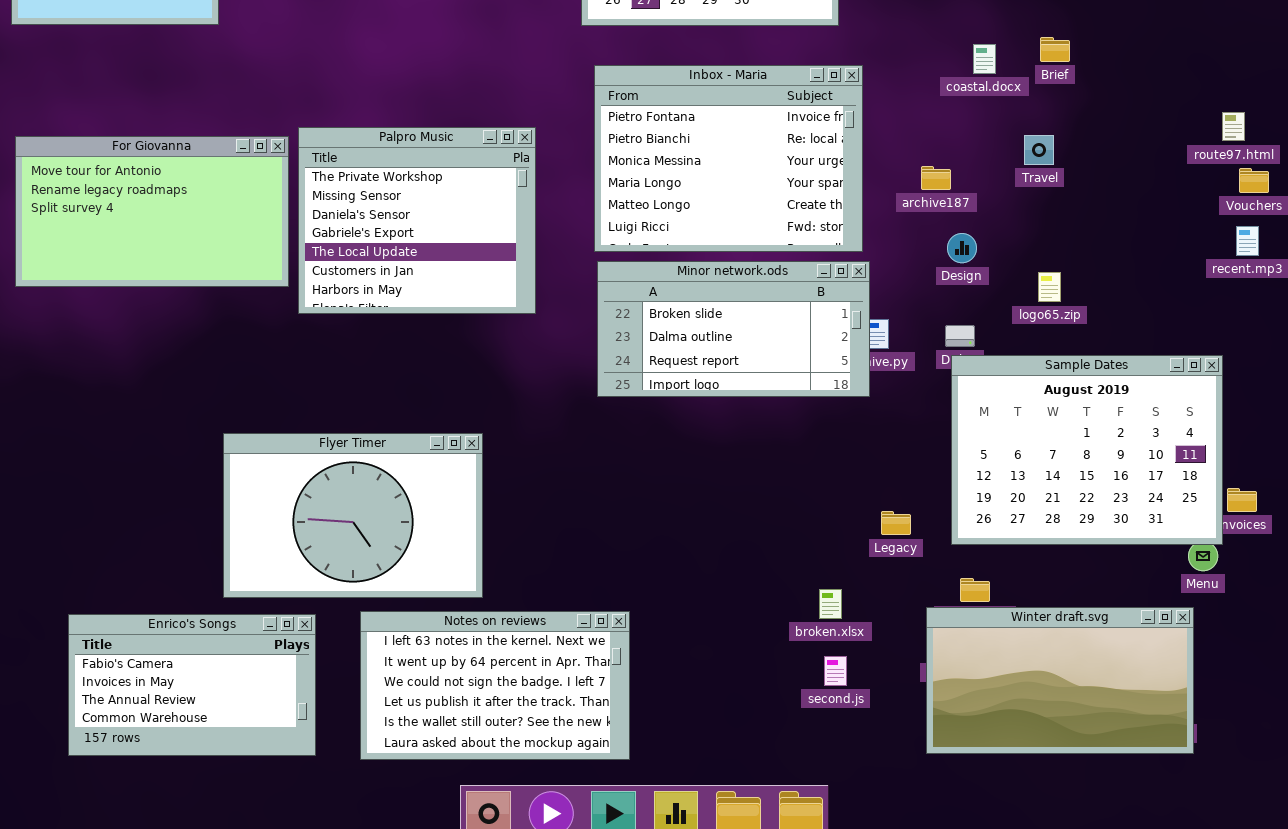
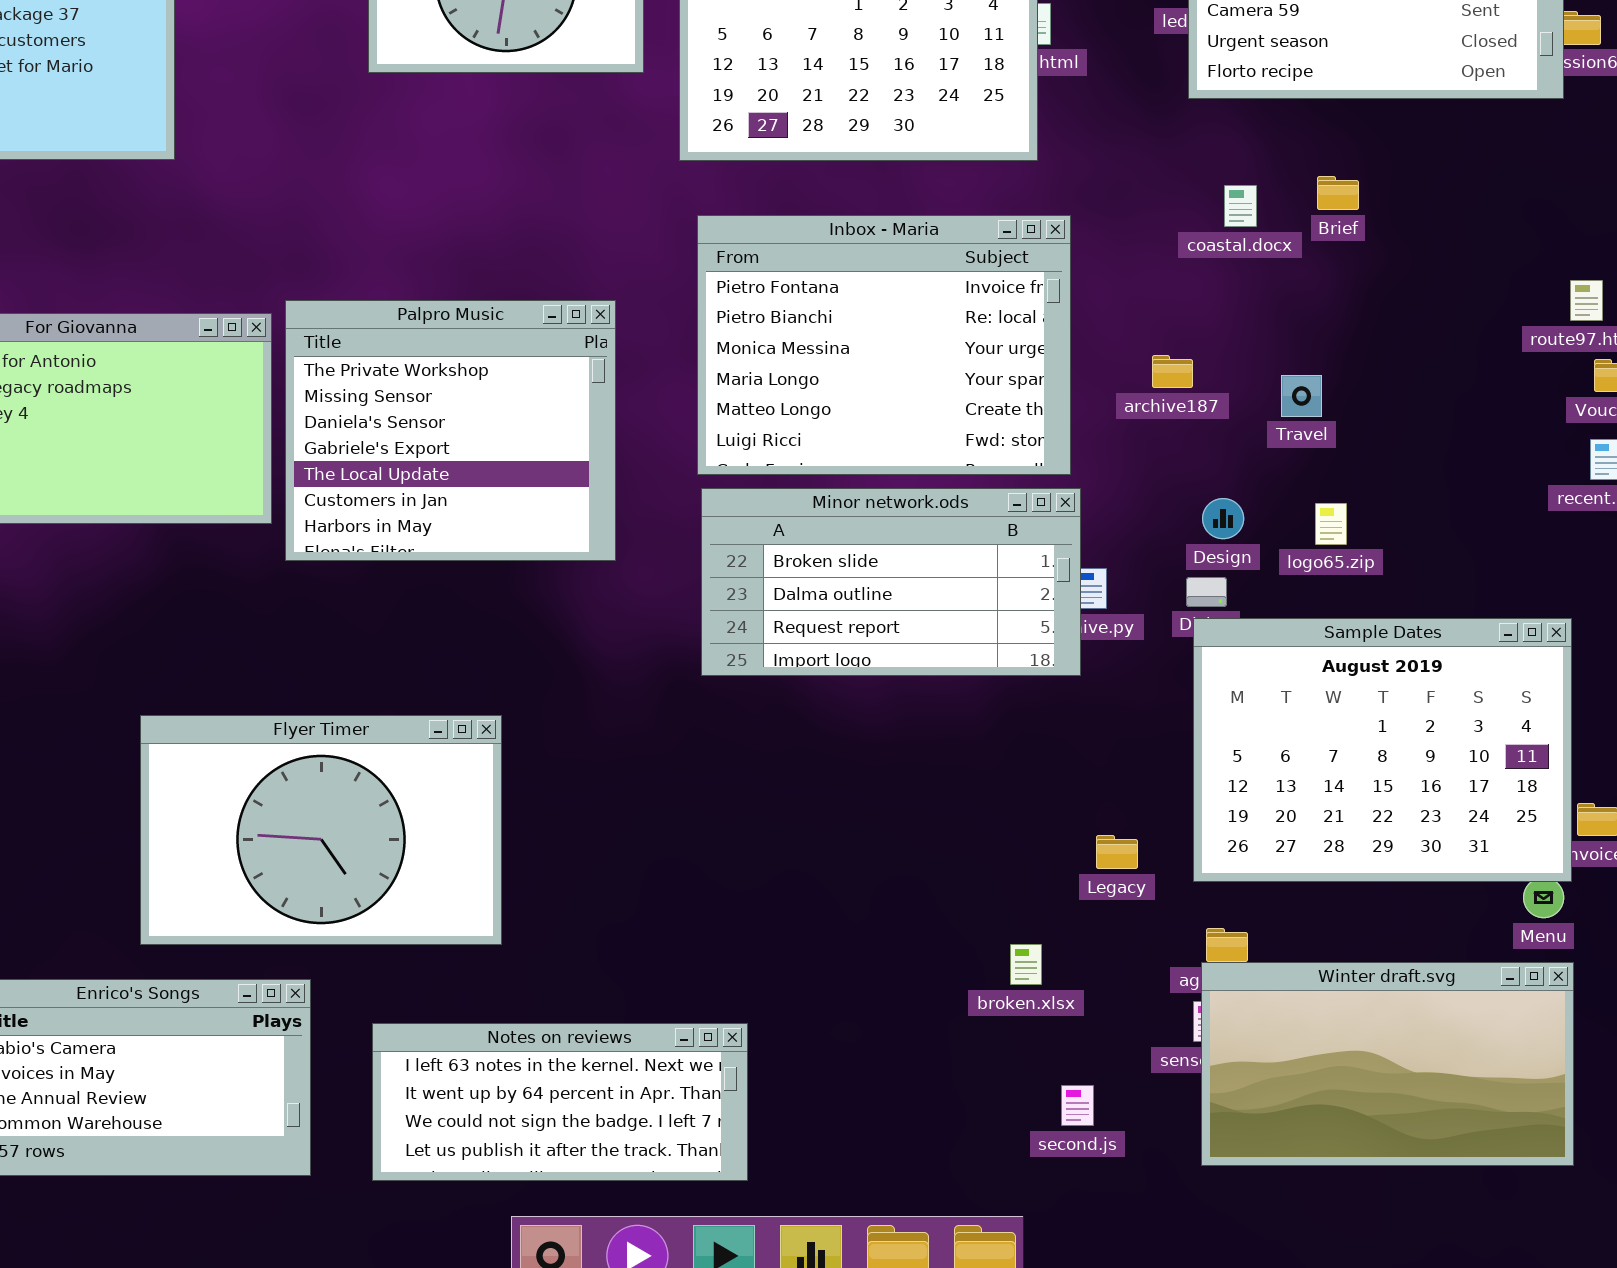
Travel: [1024,135,1054,165] -> [1281,375,1322,417], moved
Design: [947,233,977,263] -> [1202,498,1244,539], moved
Flyer Timer: [223,433,483,598] -> [140,715,502,945], moved
Winter draft.svg: [926,607,1194,754] -> [1201,962,1574,1166], moved
Notes on reviews: [360,611,630,760] -> [372,1023,748,1181], resized
second.js: [824,656,847,686] -> [1061,1085,1094,1126], moved

